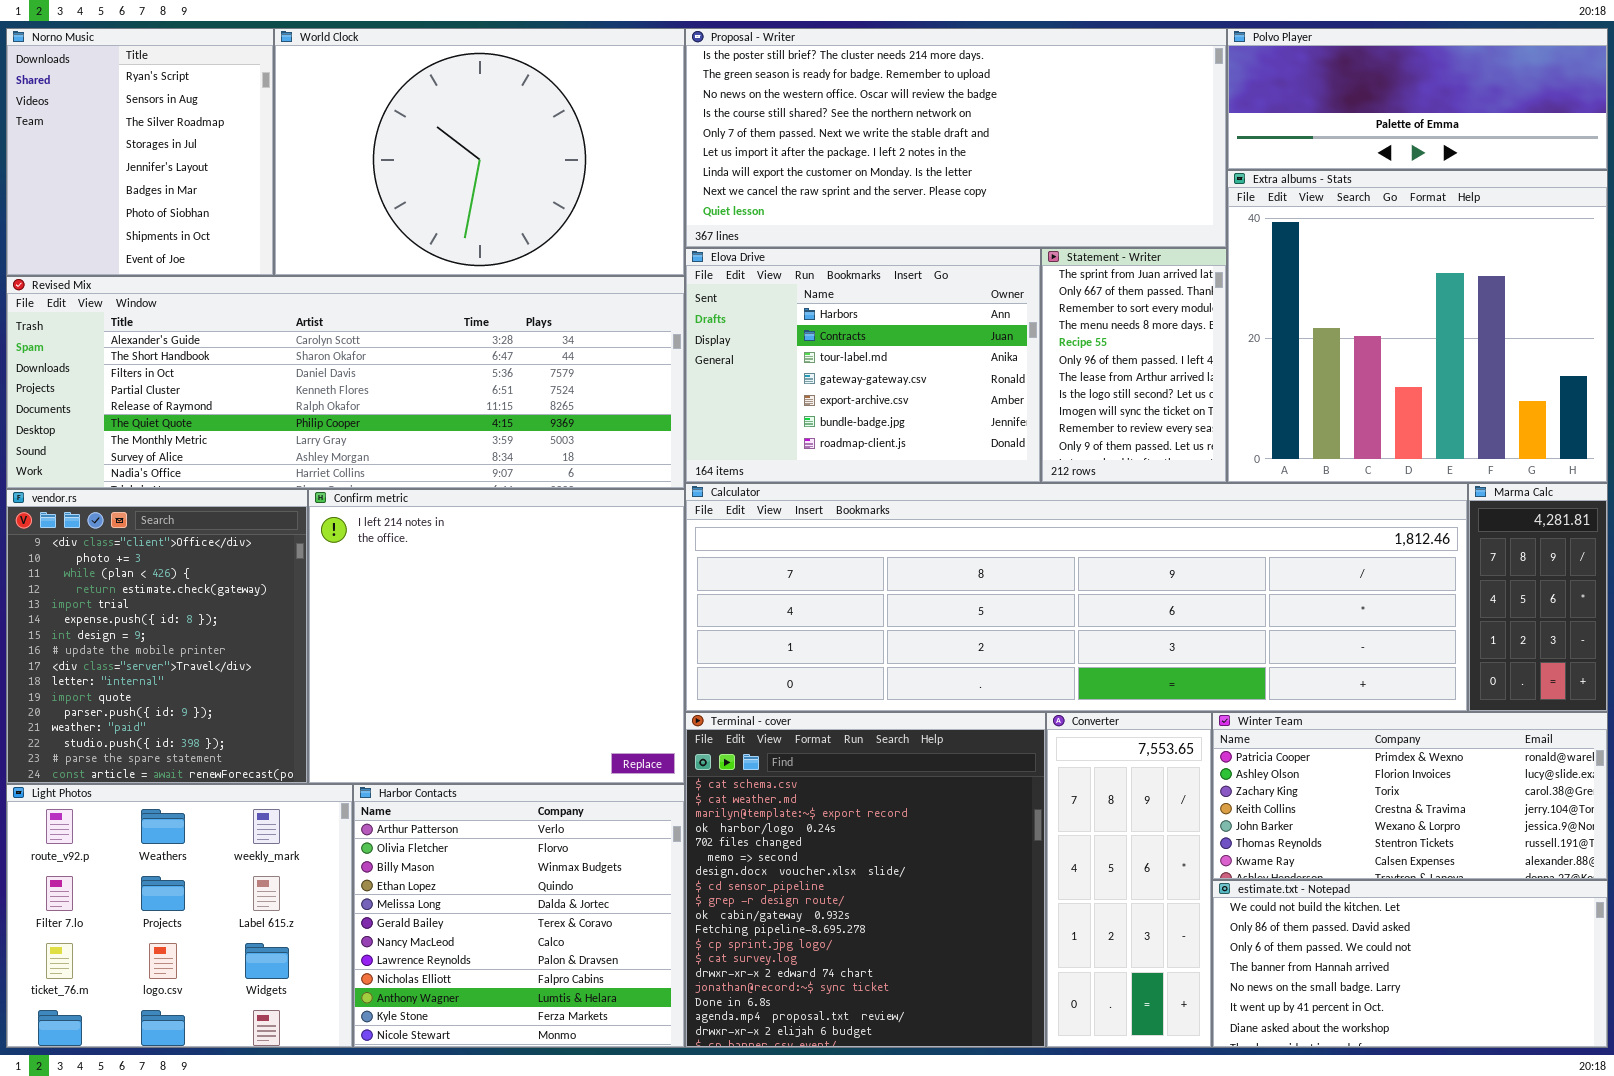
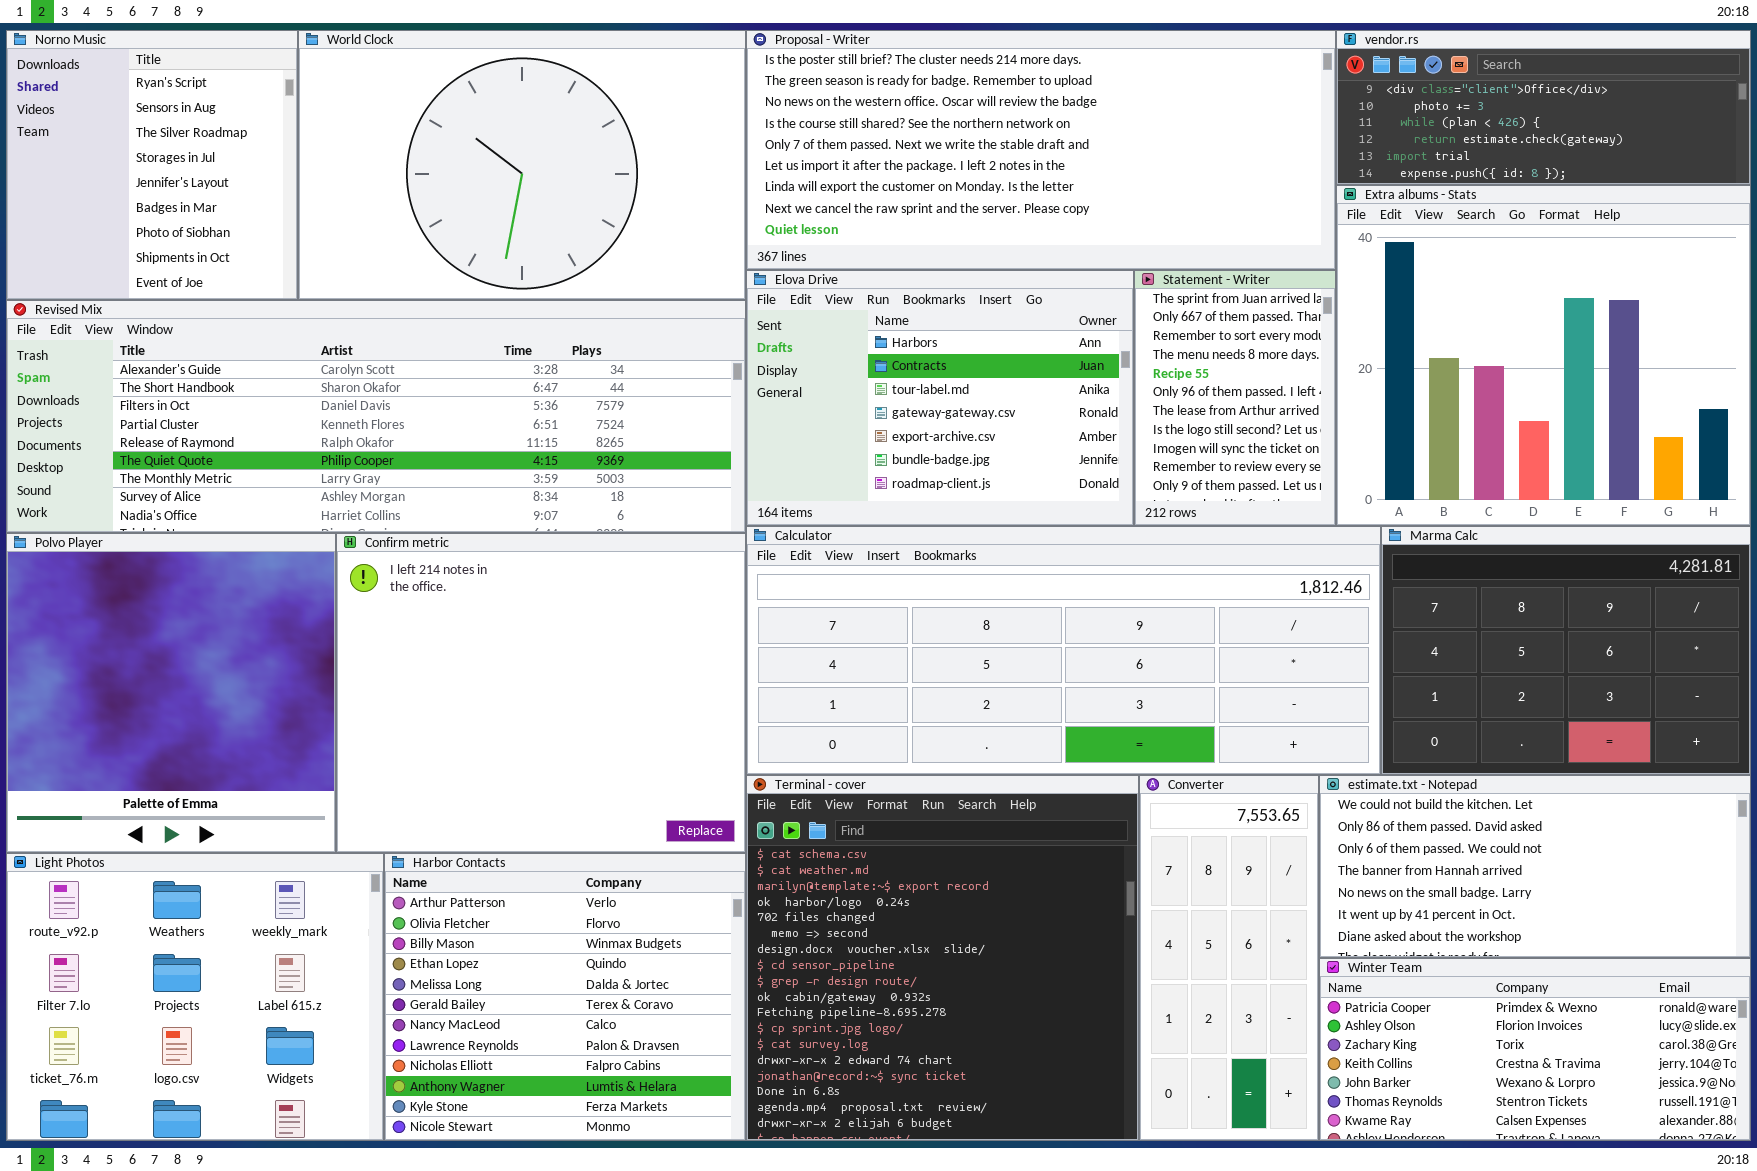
Polvo Player: [1227,28,1608,170] -> [6,533,336,853], moved, resized
Calculator: [685,483,1468,712] -> [746,526,1381,775], resized
Marma Calc: [1468,483,1608,712] -> [1381,526,1751,775], resized
vendor.rs: [6,489,308,784] -> [1336,30,1751,185], moved, resized
Winter Team: [1212,712,1608,880] -> [1319,958,1751,1141], moved
estimate.txt - Notepad: [1212,880,1608,1048] -> [1319,775,1751,958], moved

